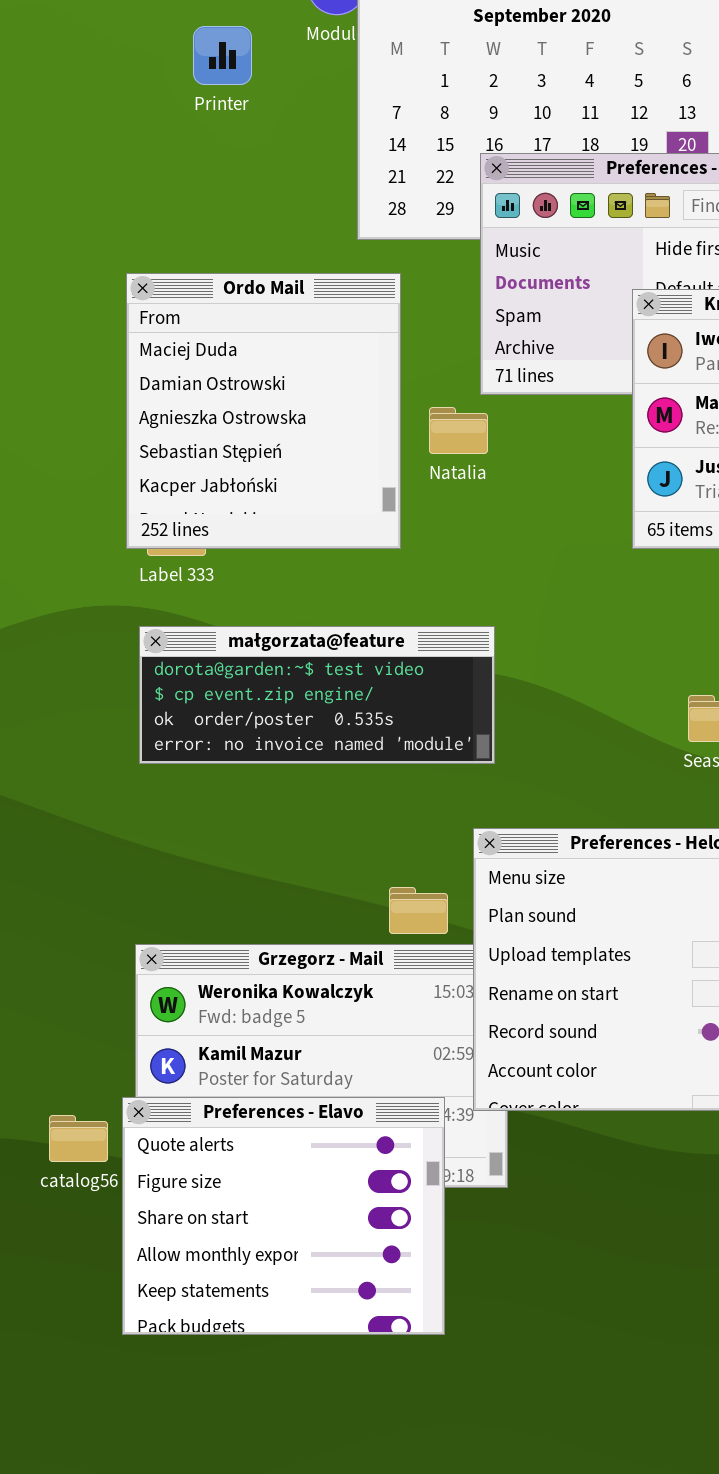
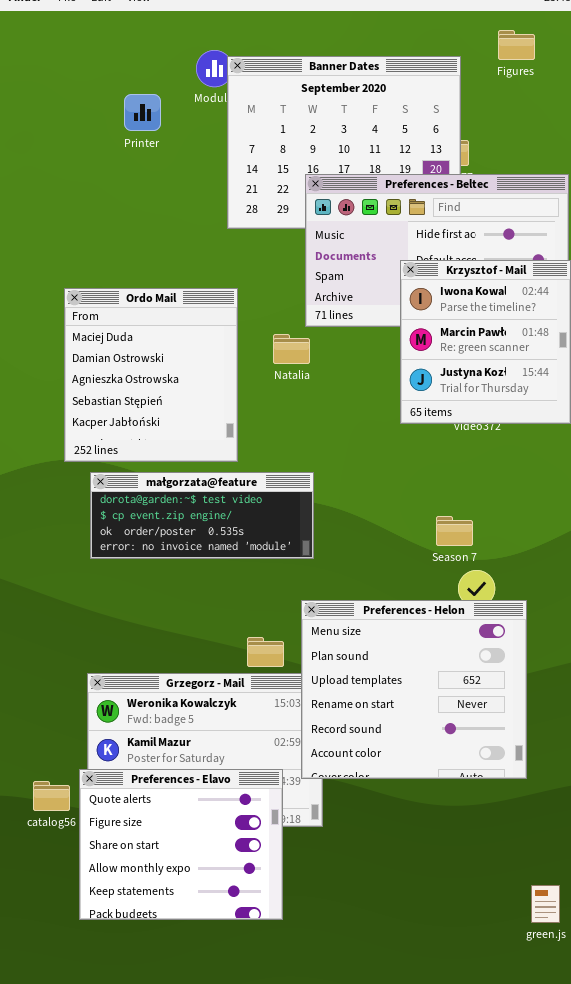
Ordo Mail: [126,273,401,549] -> [64,288,238,462], moved

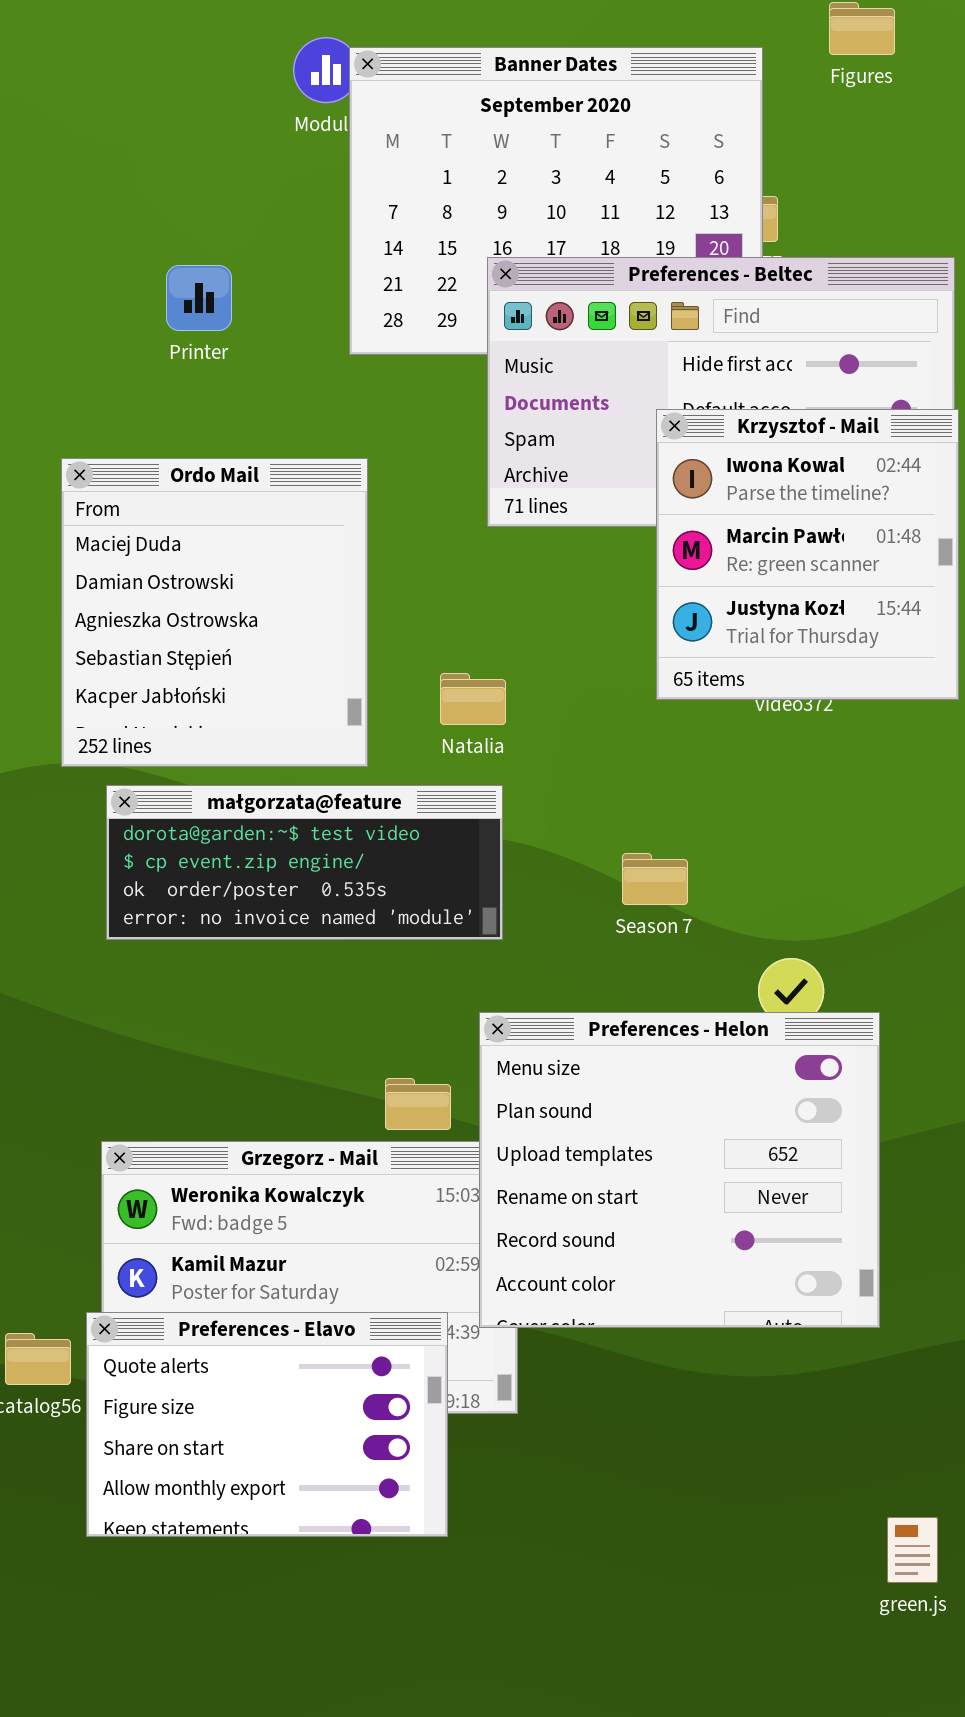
Printer: [124,94,161,131] -> [166,265,232,331], moved
Natalia: [273,334,310,364] -> [440,673,506,725], moved
Season 7: [436,516,473,546] -> [622,853,688,905], moved
Preferences - Elavo: [79,769,283,920] -> [86,1312,448,1537], resized

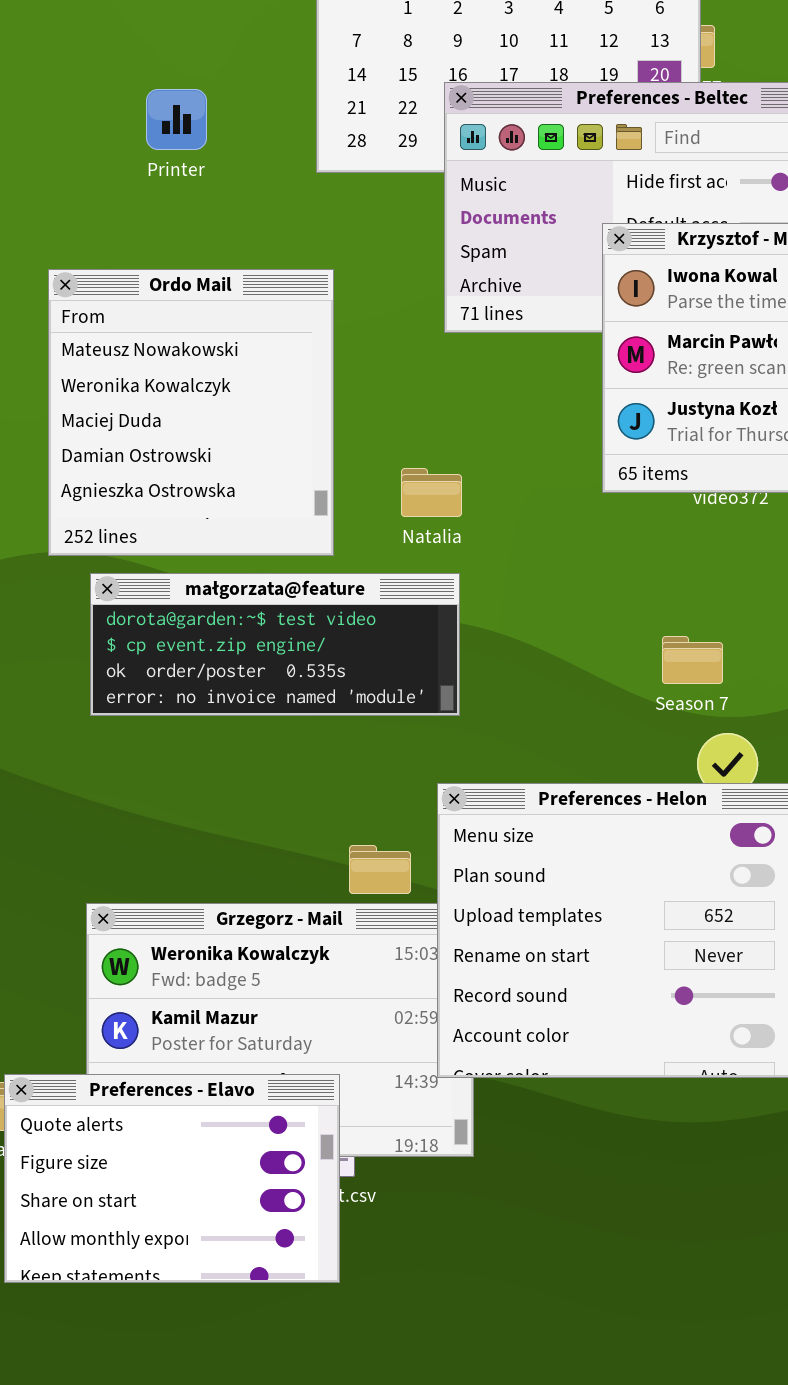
Ordo Mail: [61,458,368,767] -> [48,269,334,556], scrolled up 2 rows
Season 7: [622,853,688,905] -> [662,636,723,684], moved
Preferences - Elavo: [86,1312,448,1537] -> [4,1074,340,1283], moved

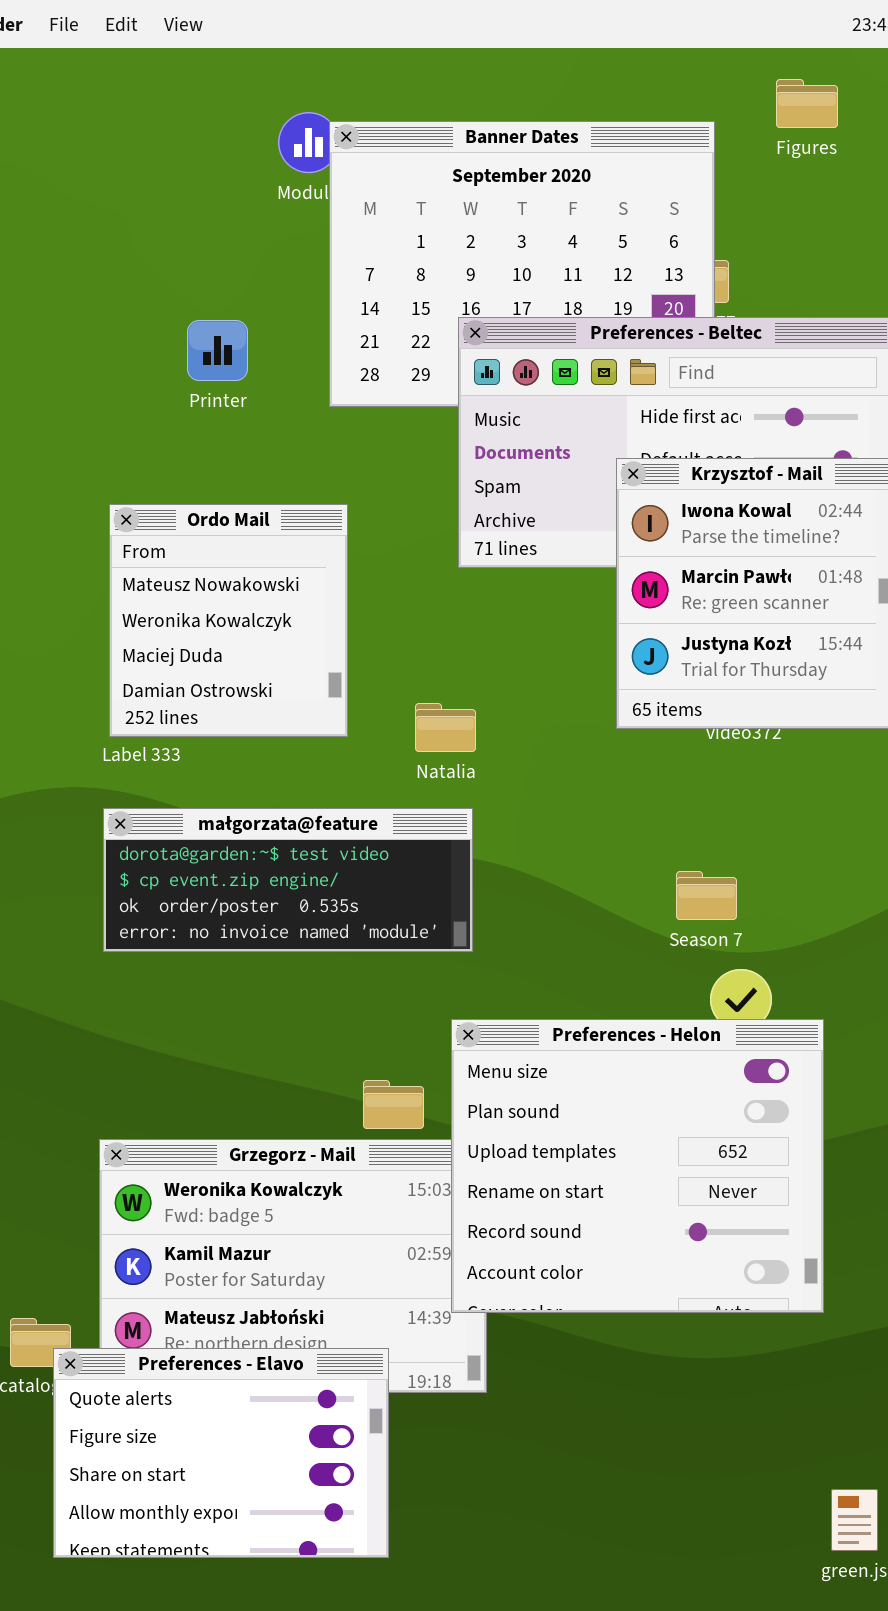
Printer: [146,89,207,150] -> [187,320,248,381], moved
Ordo Mail: [48,269,334,556] -> [109,504,348,737], resized
Preferences - Elavo: [4,1074,340,1283] -> [53,1348,389,1558], moved

